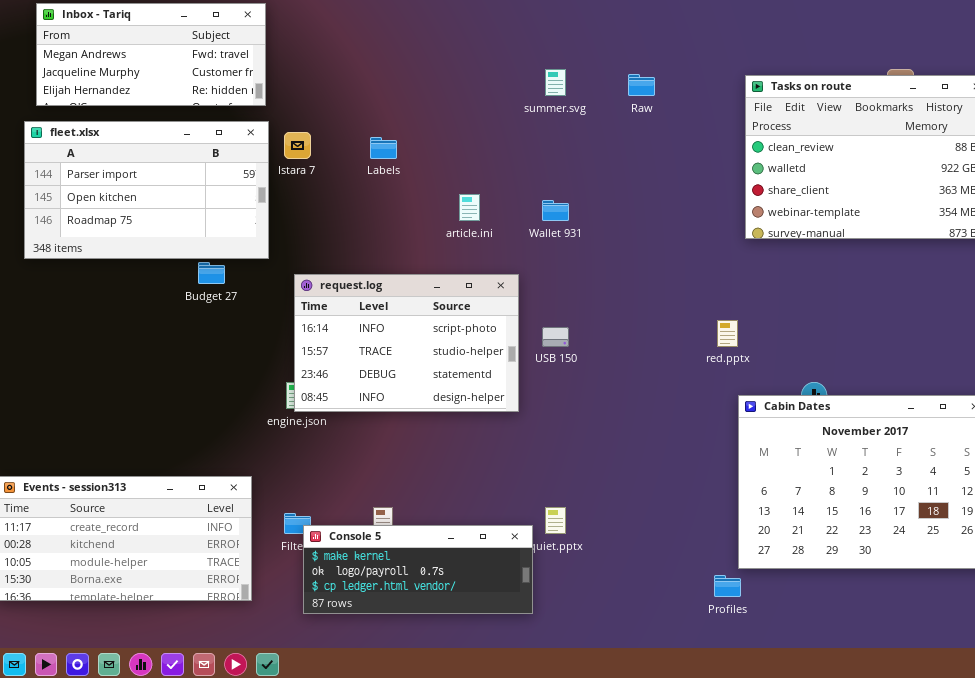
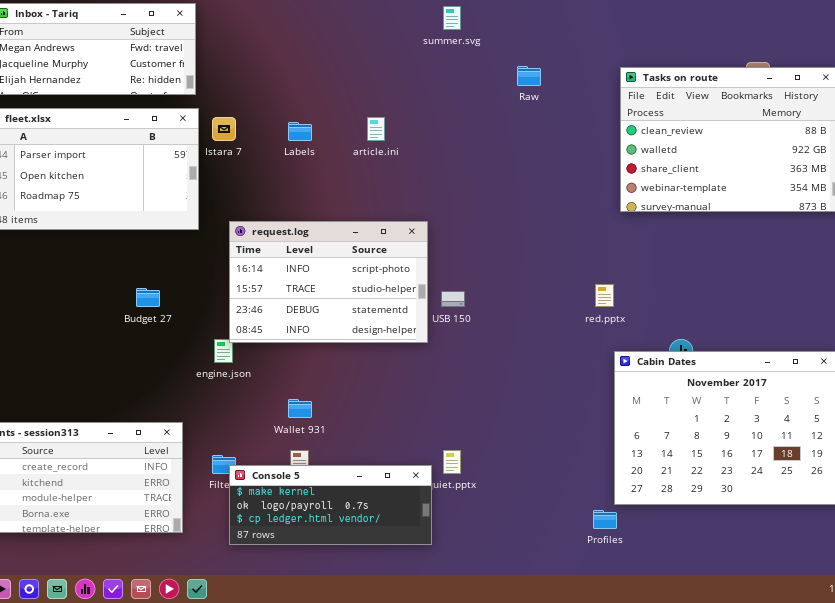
summer.svg: [545,69,566,96] -> [443,6,461,30], moved
article.ini: [459,194,480,221] -> [367,117,385,141], moved
Wallet 931: [542,200,569,221] -> [288,399,312,418], moved
Budget 27: [198,262,225,284] -> [136,288,160,307], moved
request.log: [294,274,519,412] -> [229,221,428,343], moved

